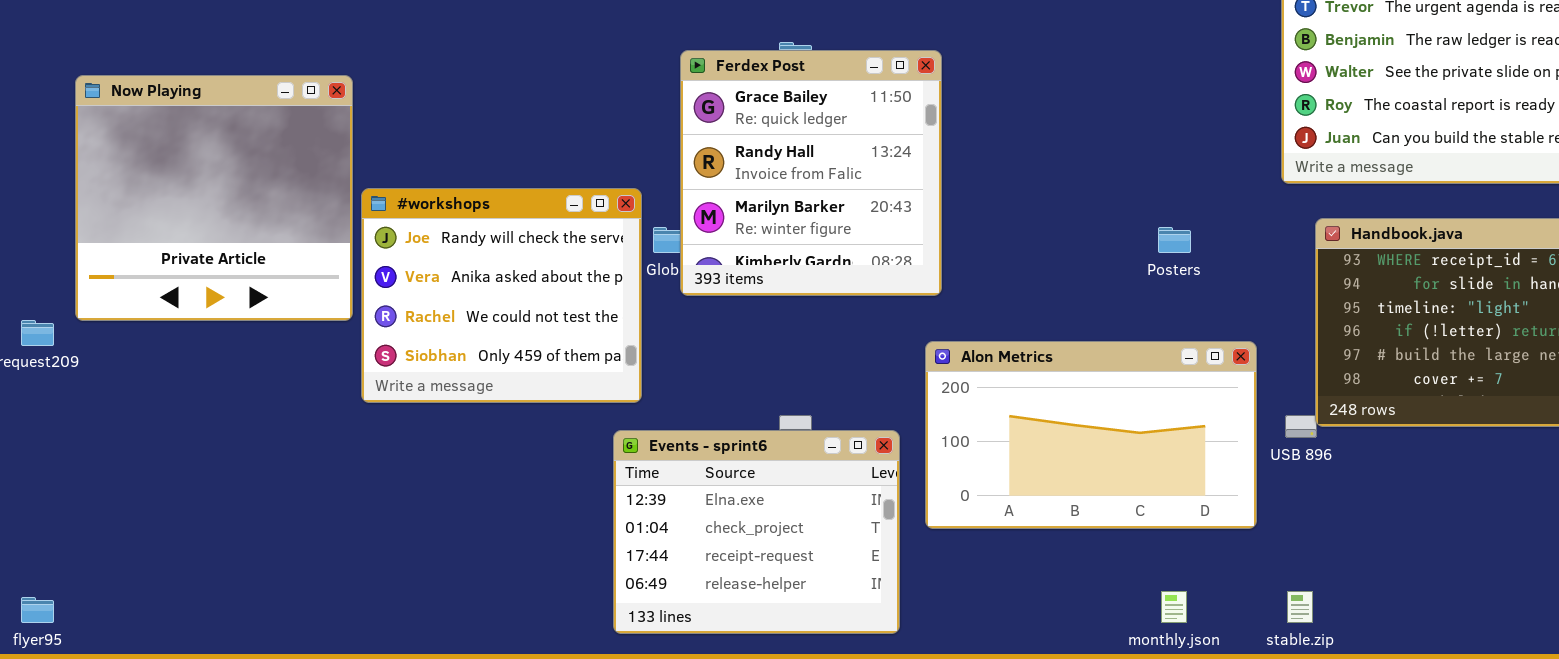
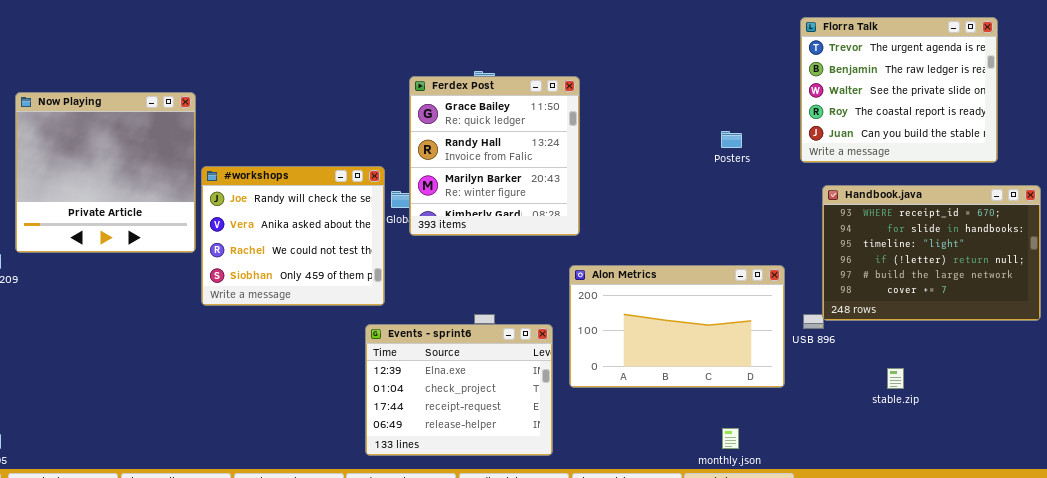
Posters: [1158,227,1191,253] -> [721,131,742,148], moved
stable.zip: [1287,591,1313,623] -> [887,368,904,389], moved

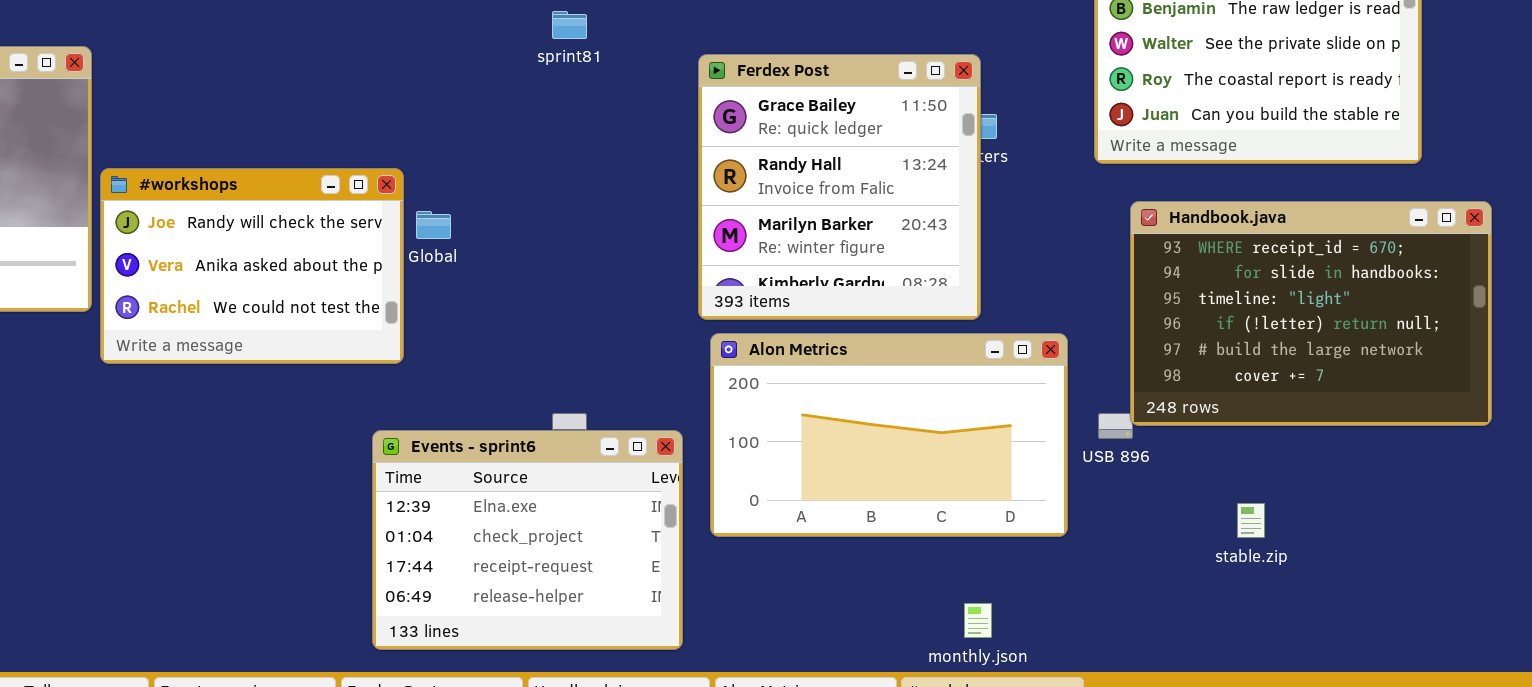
Ferdex Post: [409,76,580,236] -> [698,54,981,320], moved
#workshops: [201,166,385,306] -> [100,168,404,364], resized

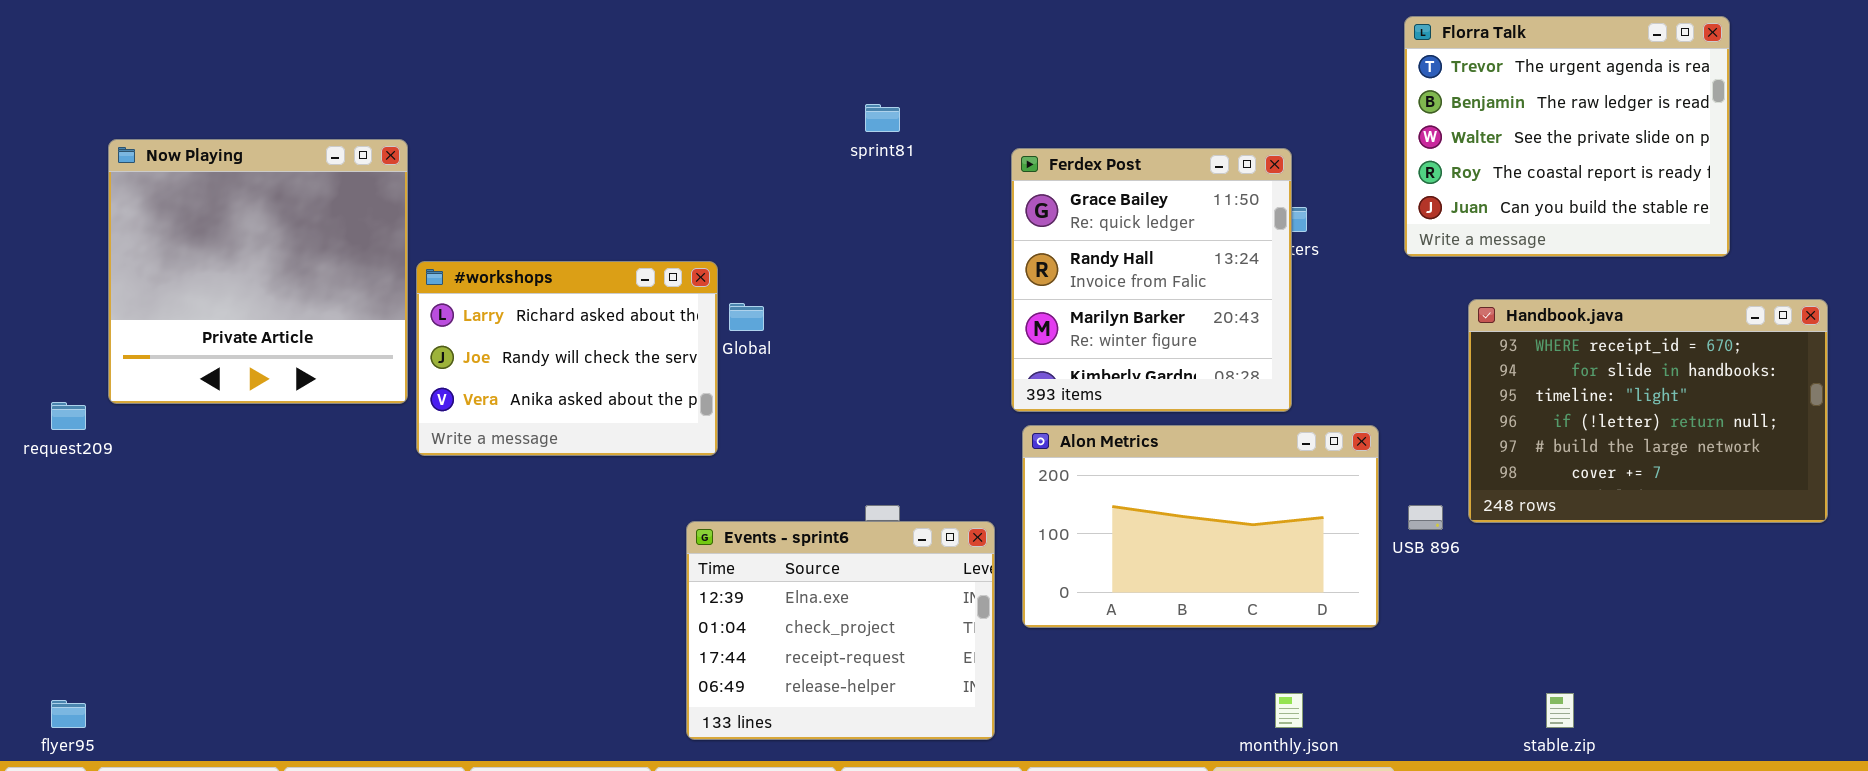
#workshops: [100,168,404,364] -> [416,261,718,456], scrolled up 1 row
Handbook.java: [1130,201,1492,426] -> [1468,299,1828,523], moved
stable.zip: [1237,503,1265,538] -> [1546,693,1574,728], moved

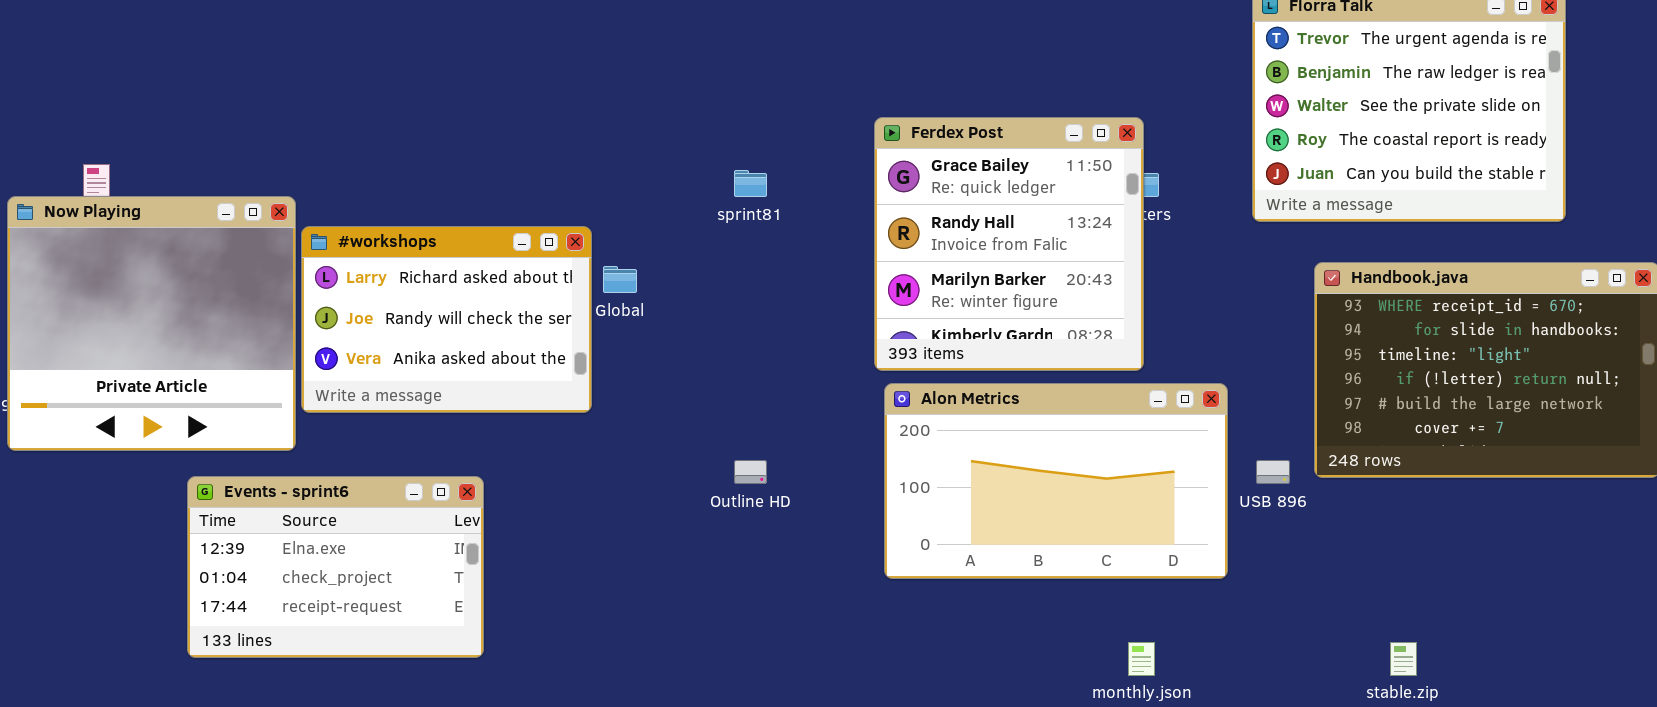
sprint81: [865,104,900,132] -> [734,170,767,197], moved
Now Playing: [108,139,408,404] -> [7,196,296,451], moved
Events - sprint6: [686,521,995,740] -> [187,476,484,658], moved, resized

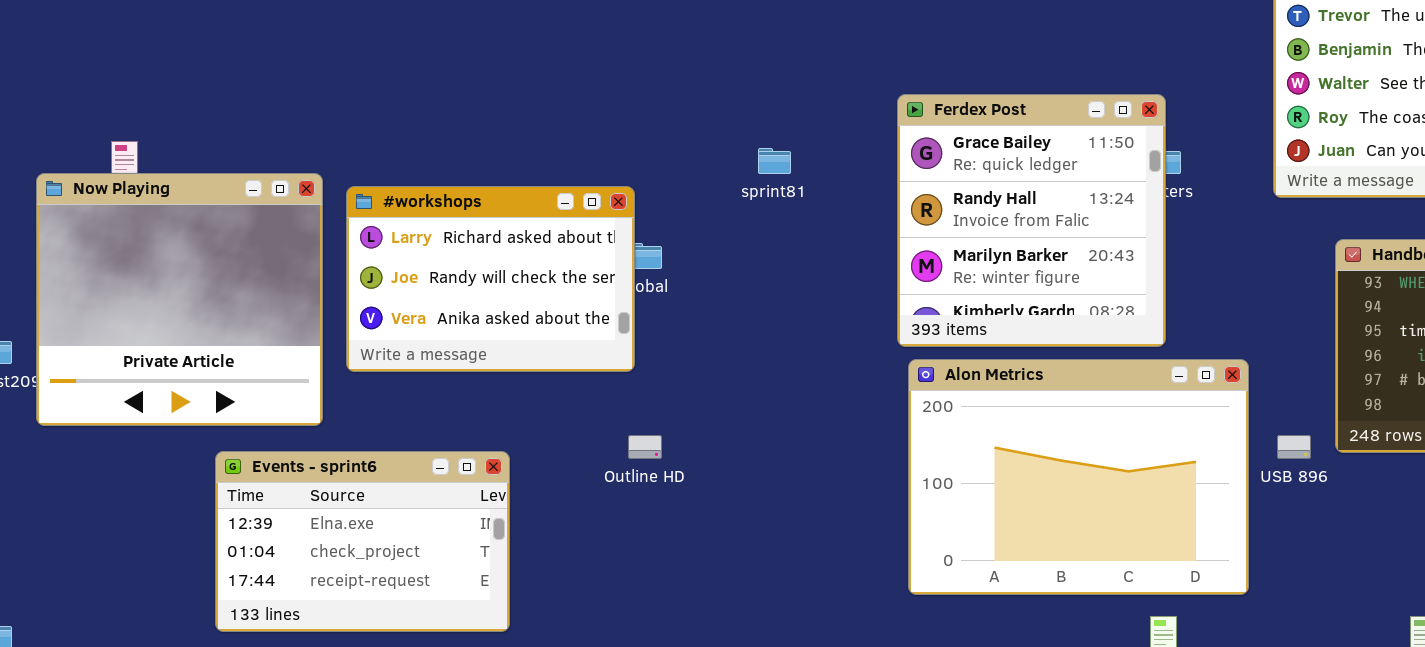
#workshops: [301,226,592,413] -> [346,186,635,372], moved
Alon Metrics: [884,383,1228,579] -> [908,359,1249,595], resized
Outline HD: [734,460,767,484] -> [628,435,662,459], moved

